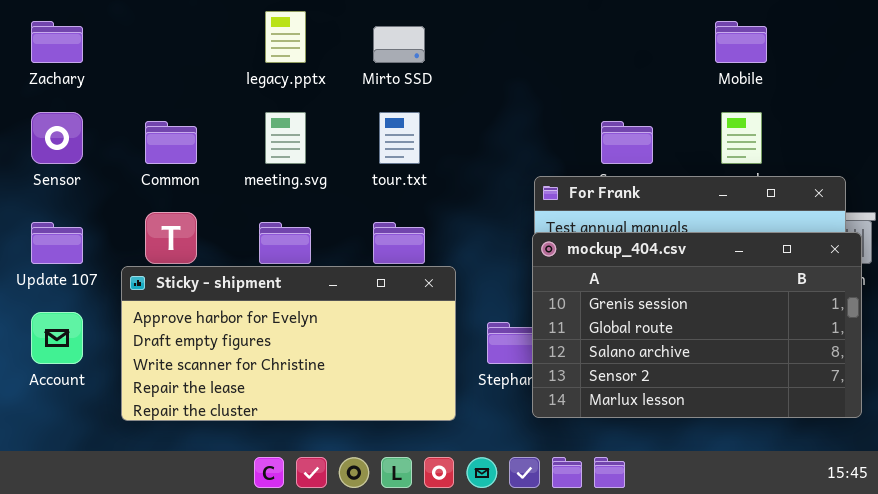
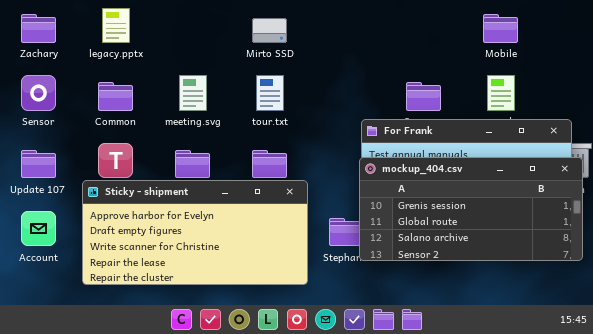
legacy.pptx: [265,11,306,63] -> [102,8,130,43], moved
mockup_404.csv: [532,232,862,418] -> [359,157,583,261], resized

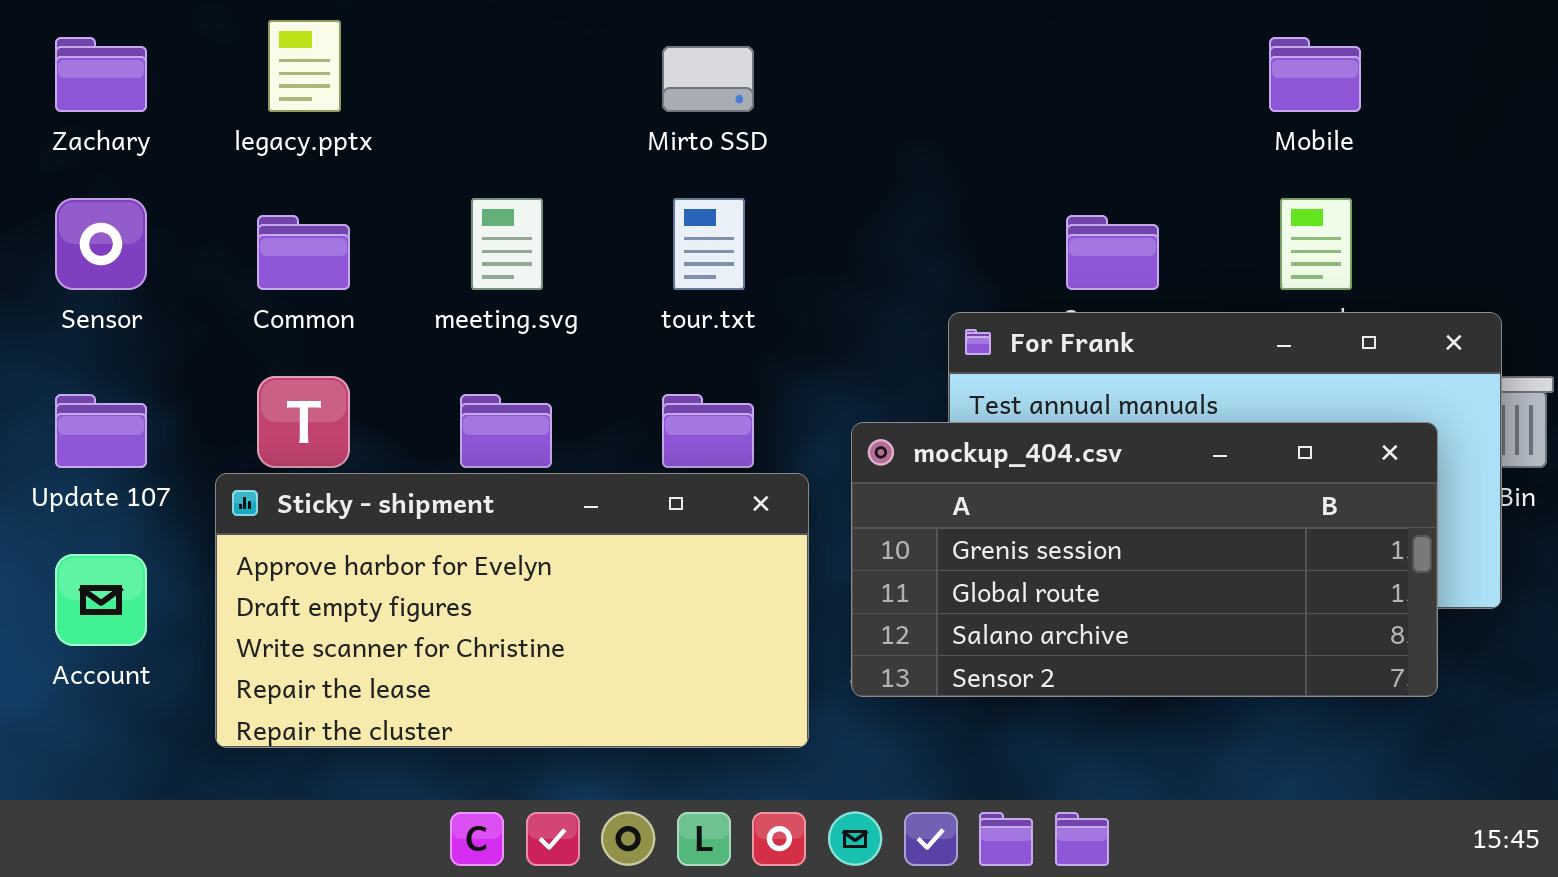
mockup_404.csv: [359,157,583,261] -> [851,422,1438,697], moved

